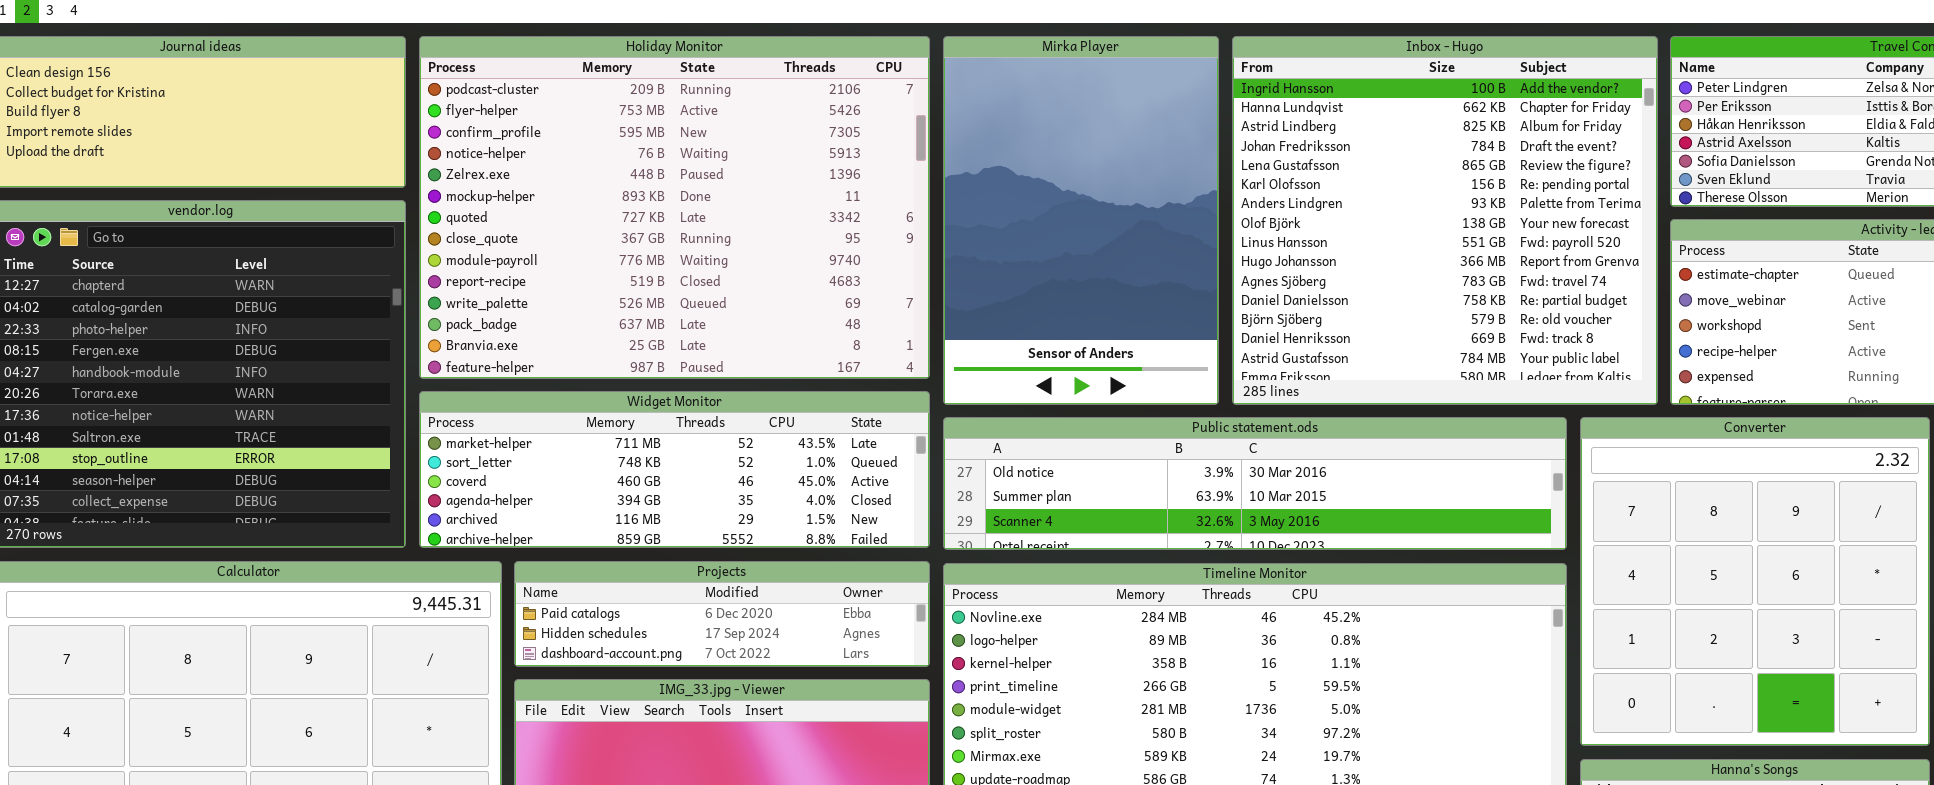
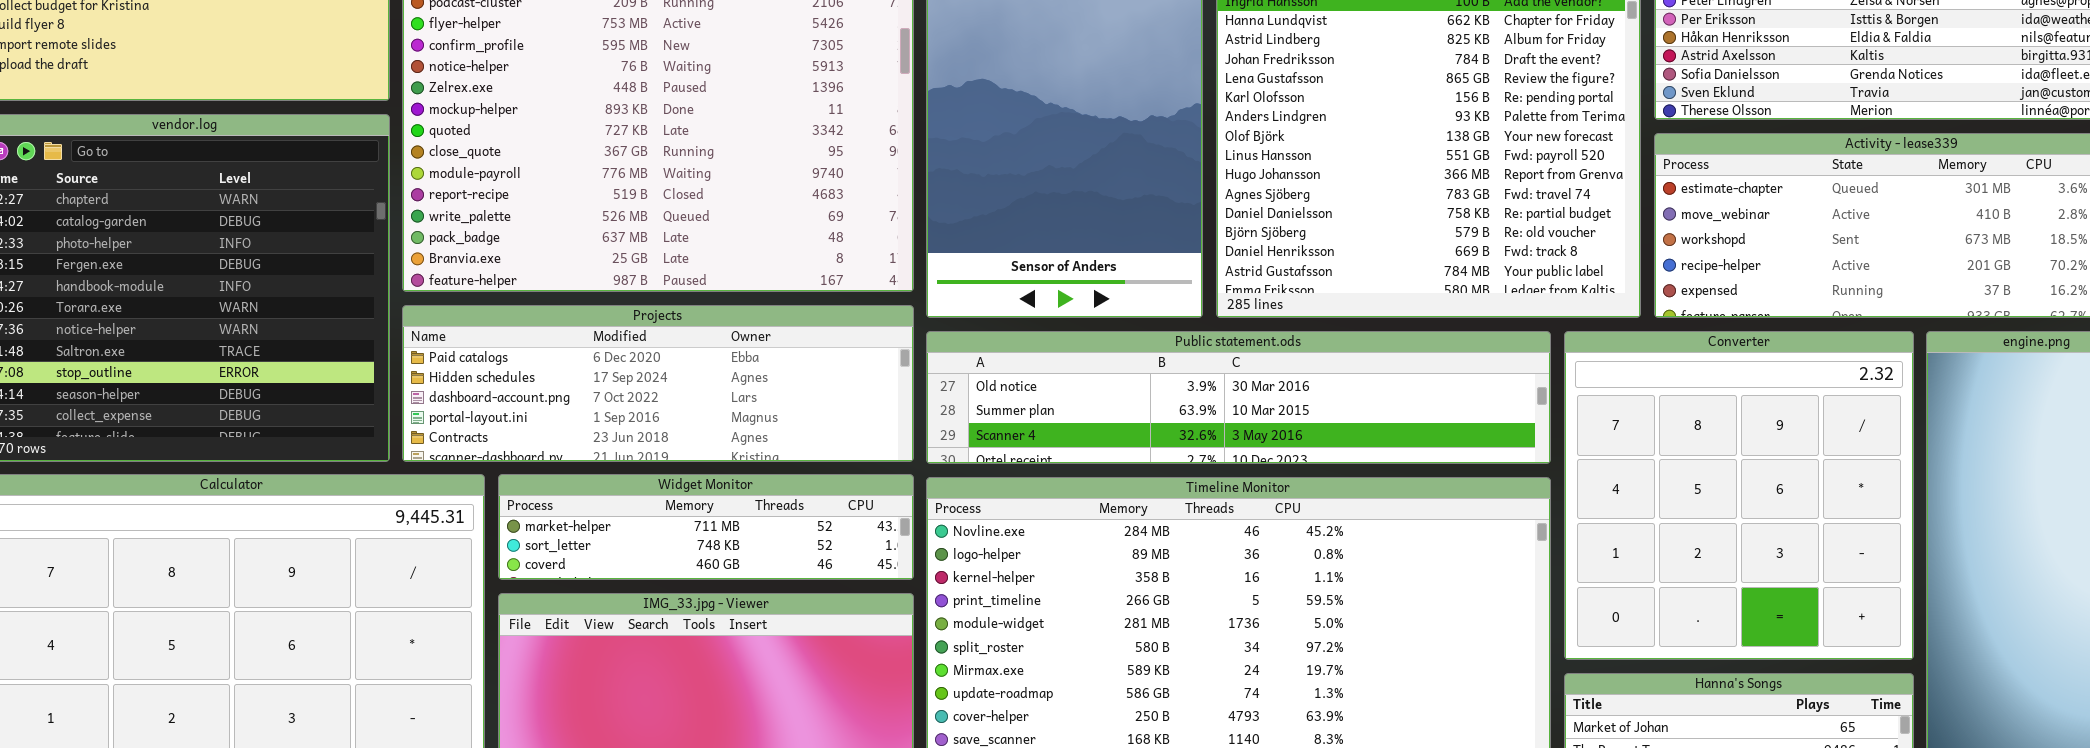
Widget Monitor: [419,391,930,548] -> [498,474,914,580], moved, resized
Projects: [514,561,930,667] -> [402,305,914,462], moved, resized

